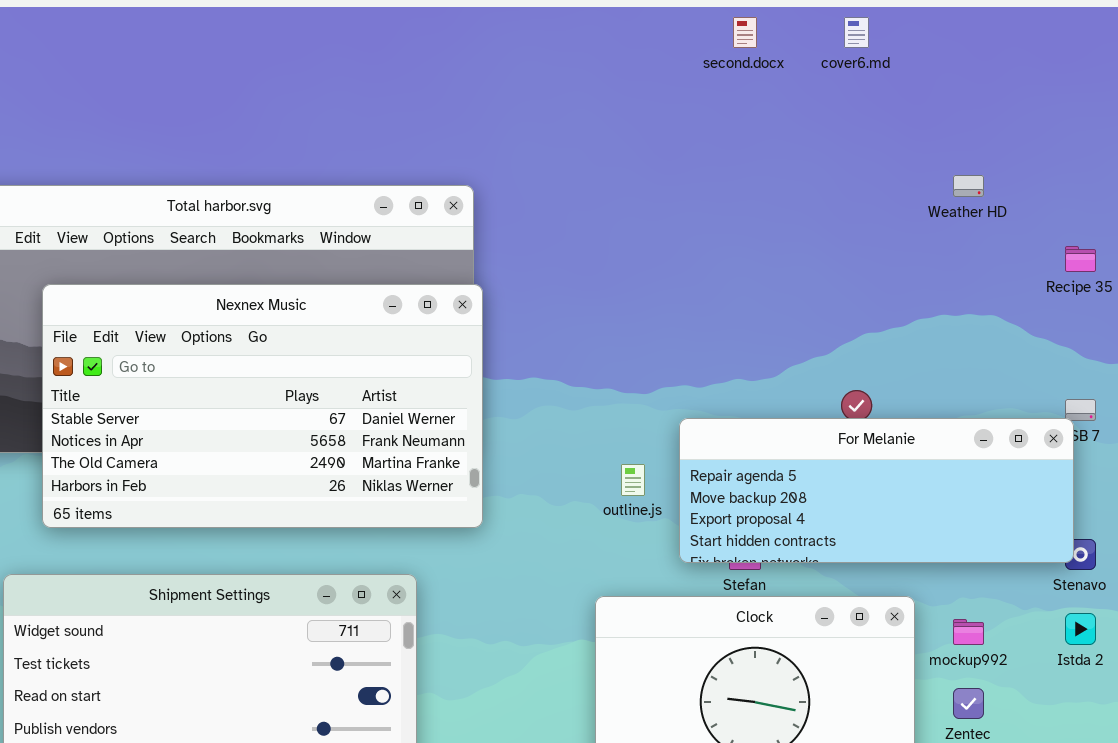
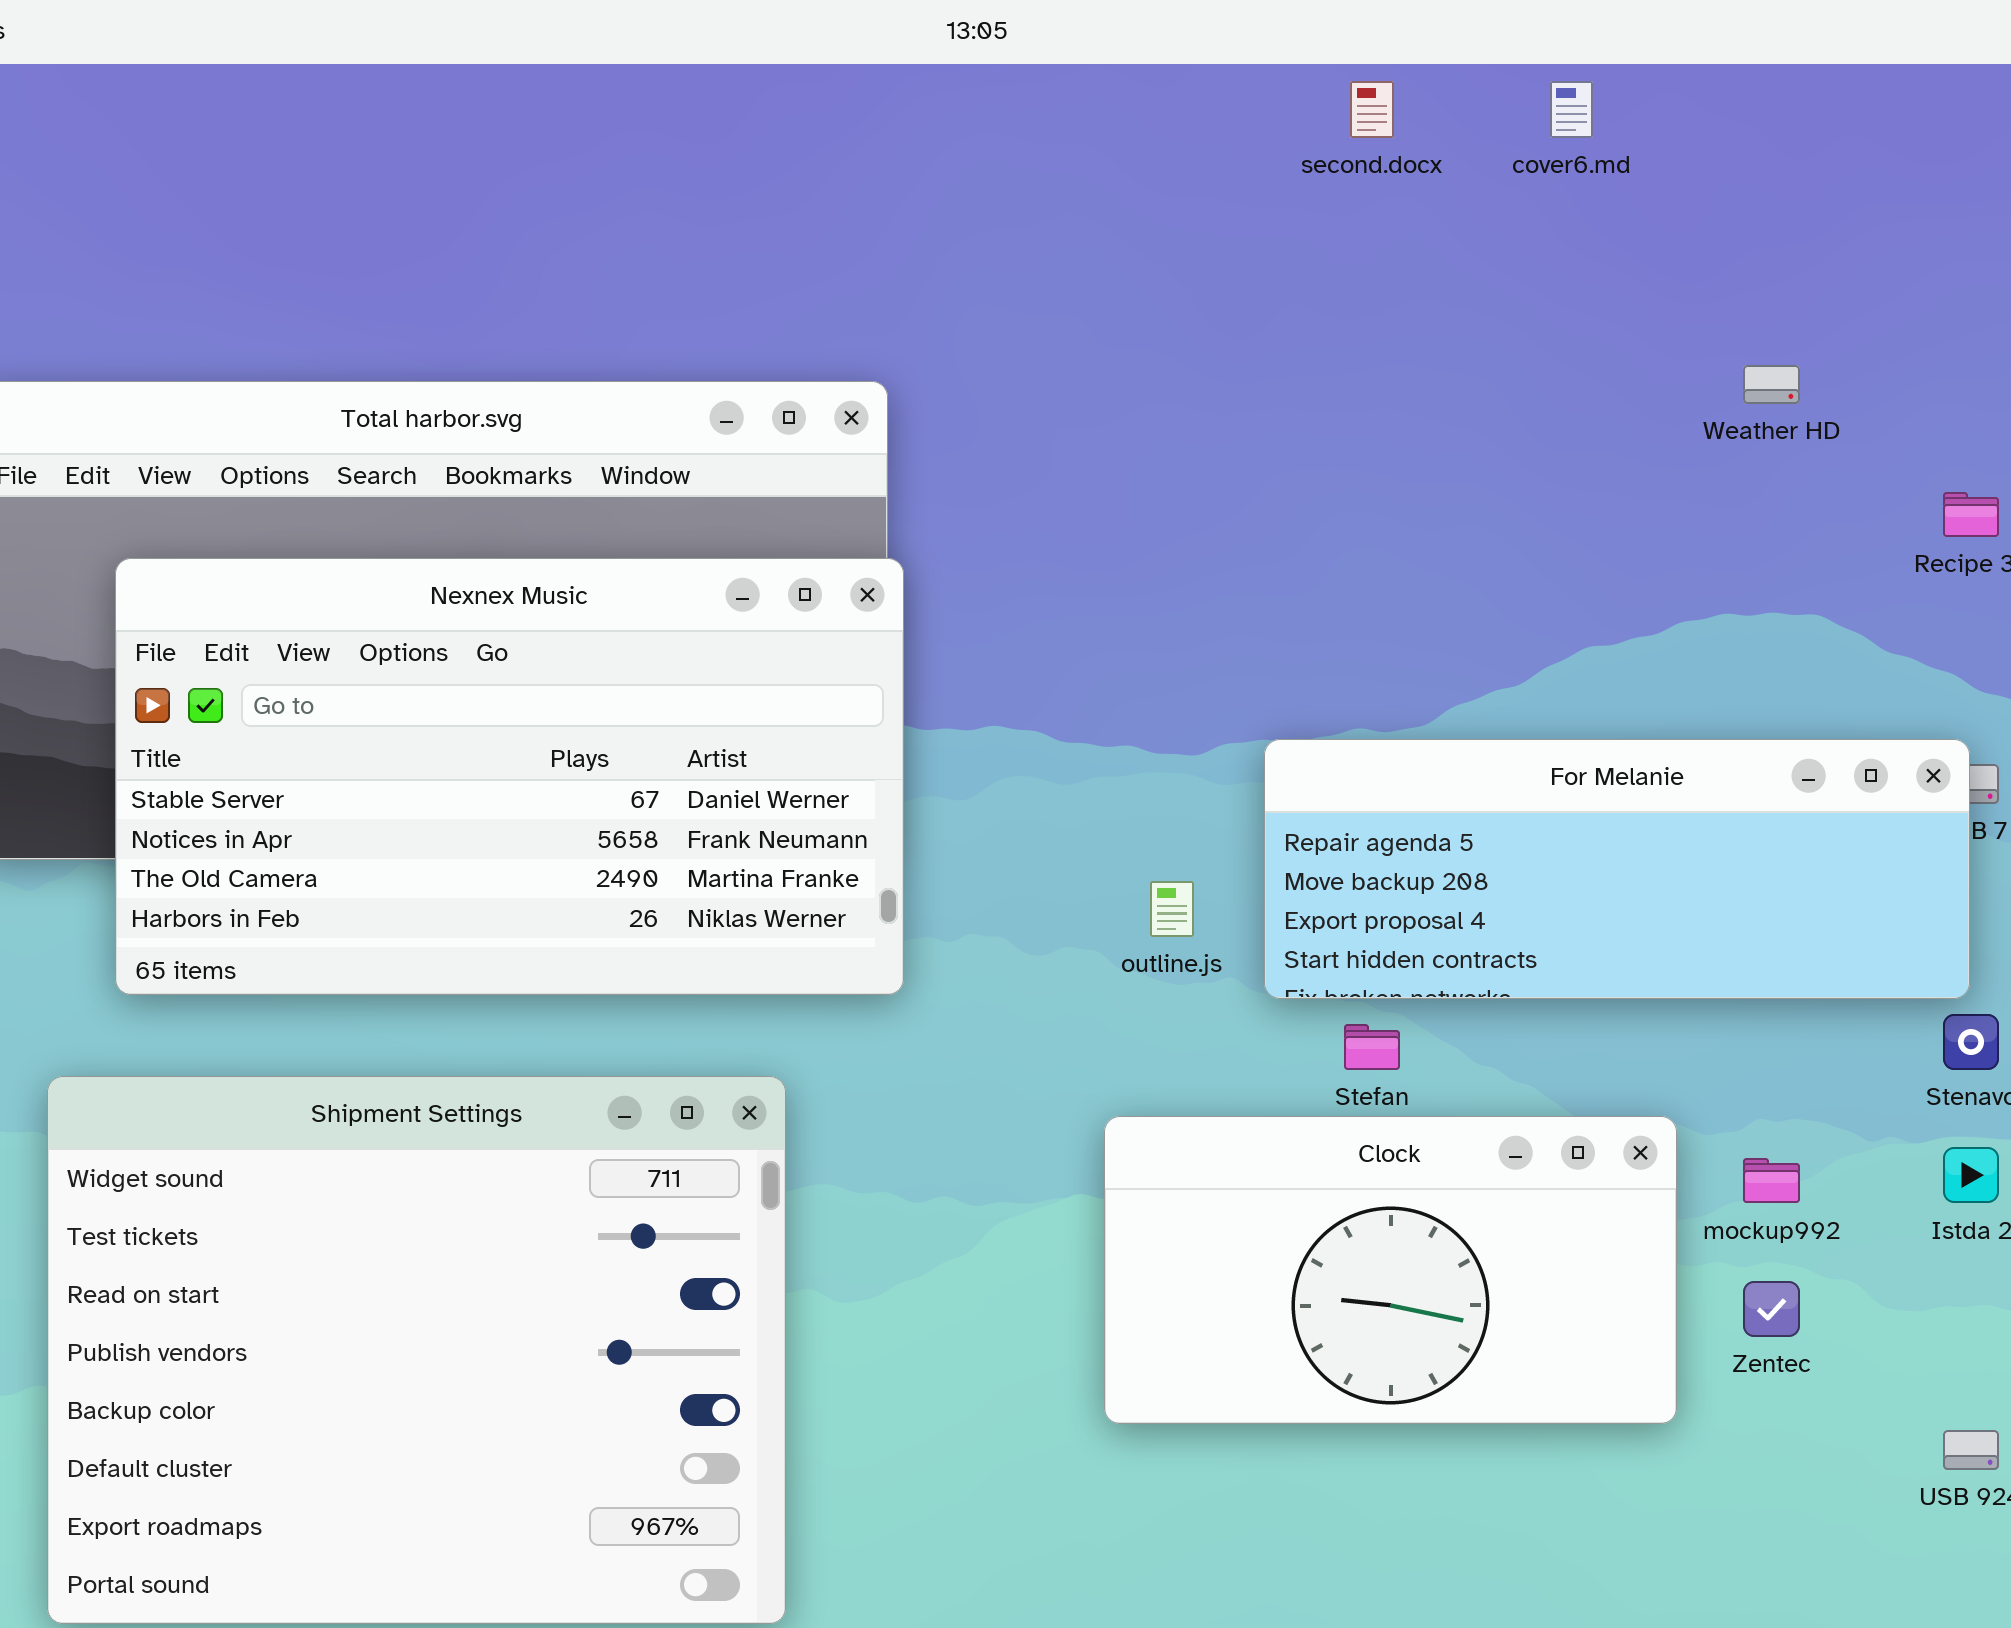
For Melanie: [679,418,1074,563] -> [1264,739,1970,999], moved

